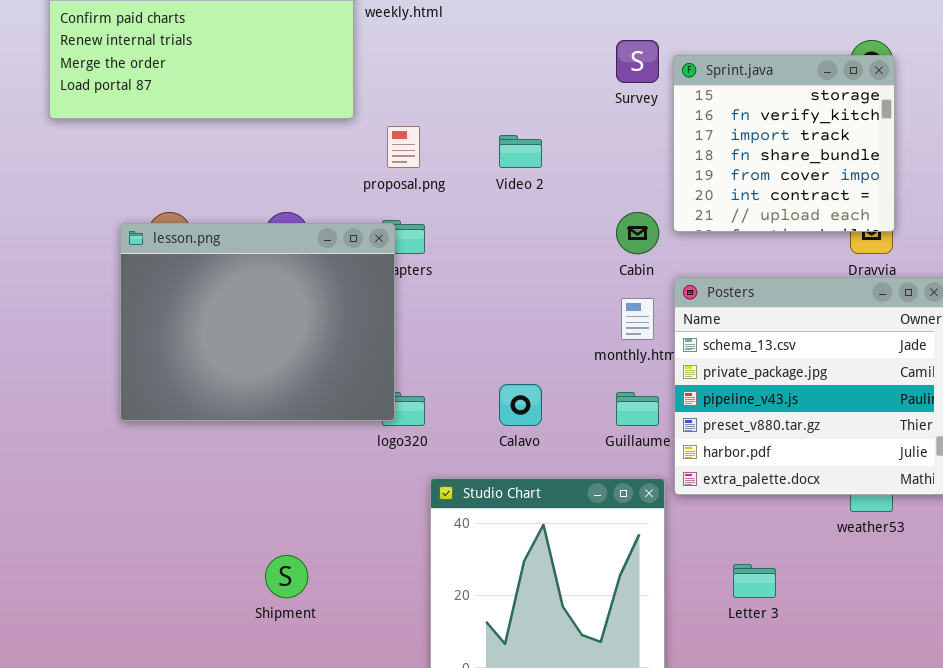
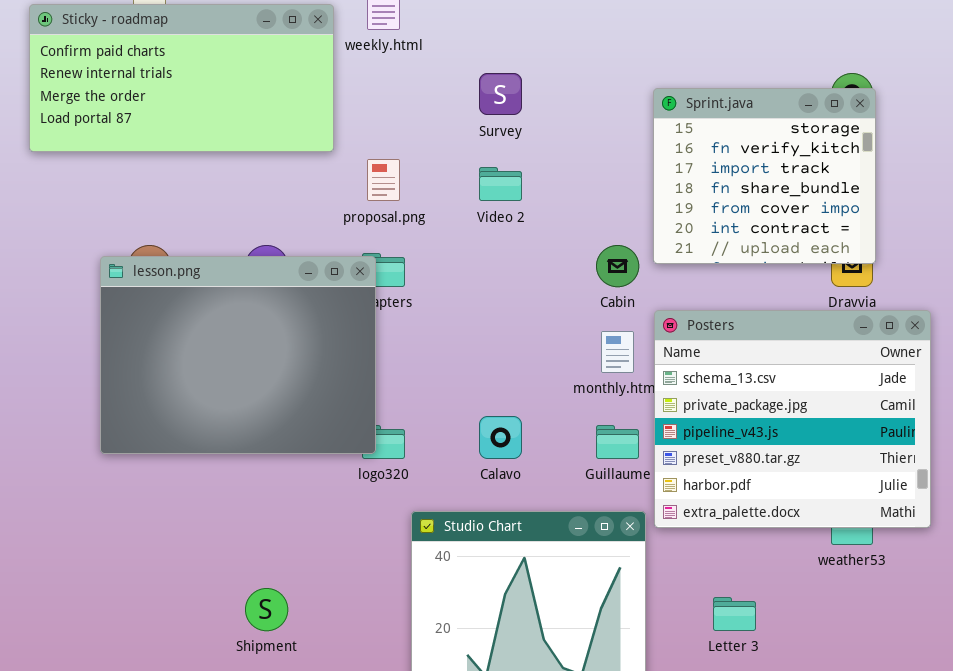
Survey: [616,40,659,83] -> [479,73,522,115], moved

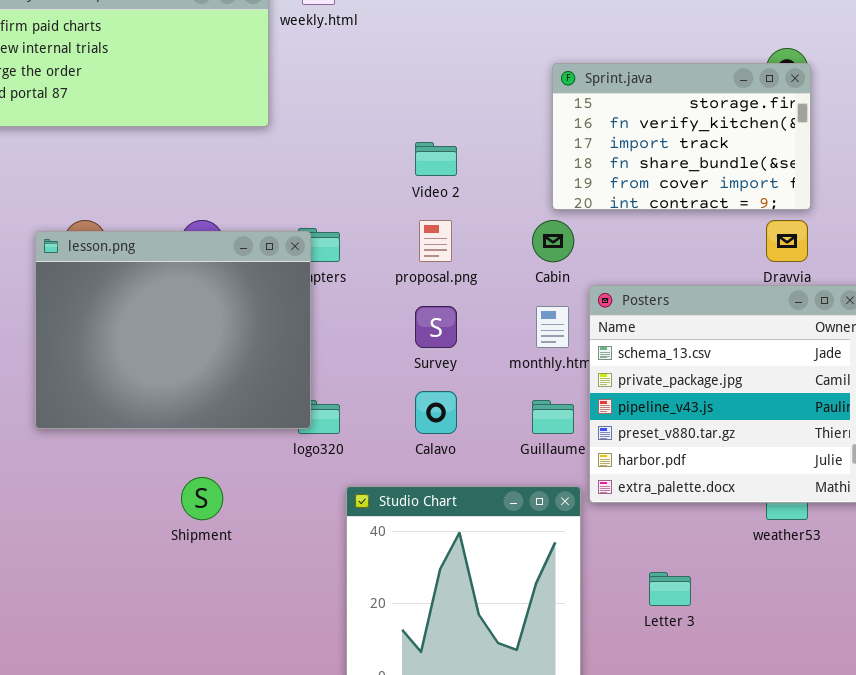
Survey: [479,73,522,115] -> [415,306,457,348], moved
Sprint.java: [653,88,876,264] -> [552,63,811,210], resized
proposal.png: [367,159,400,201] -> [419,220,452,262], moved
Shipment: [245,588,288,631] -> [181,477,223,520], moved

